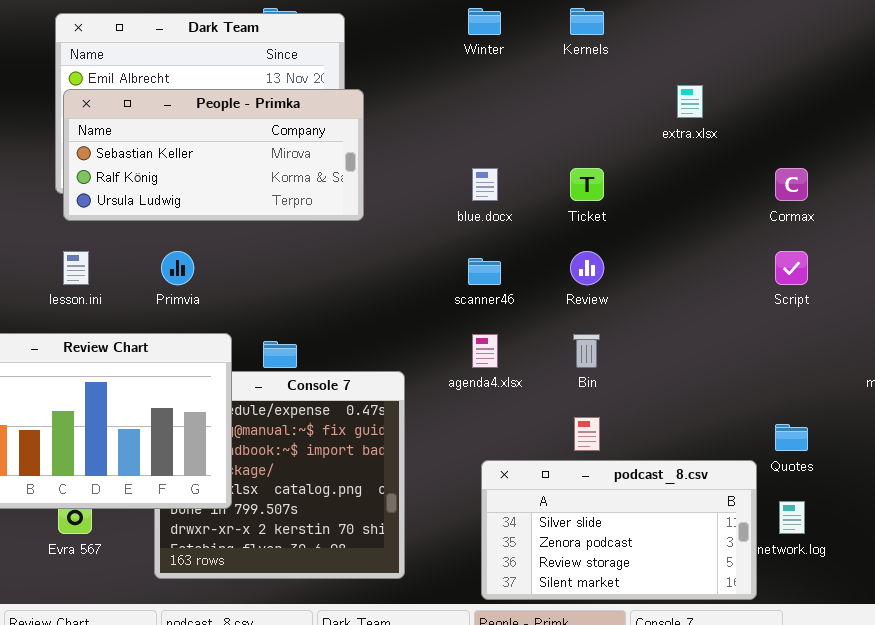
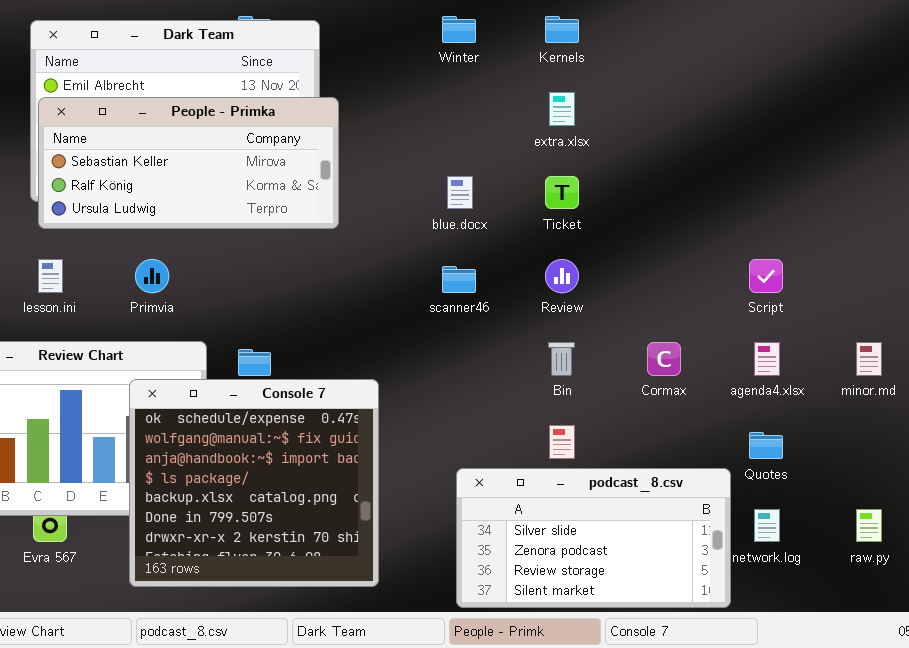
extra.xlsx: [677,85,703,118] -> [549,92,575,126], moved
Cormax: [775,168,808,201] -> [647,342,681,376], moved
agenda4.xlsx: [472,334,498,368] -> [754,342,780,376], moved
Console 7: [154,371,405,579] -> [129,379,379,587], raised

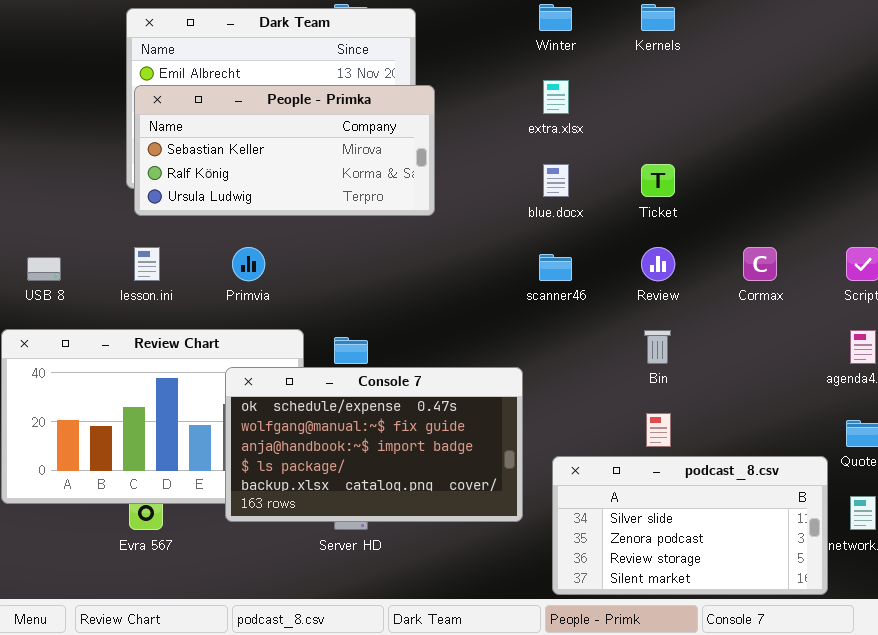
extra.xlsx: [549,92,575,126] -> [543,80,569,114], moved
Cormax: [647,342,681,376] -> [743,247,777,281], moved
Console 7: [129,379,379,587] -> [225,367,523,522], resized

